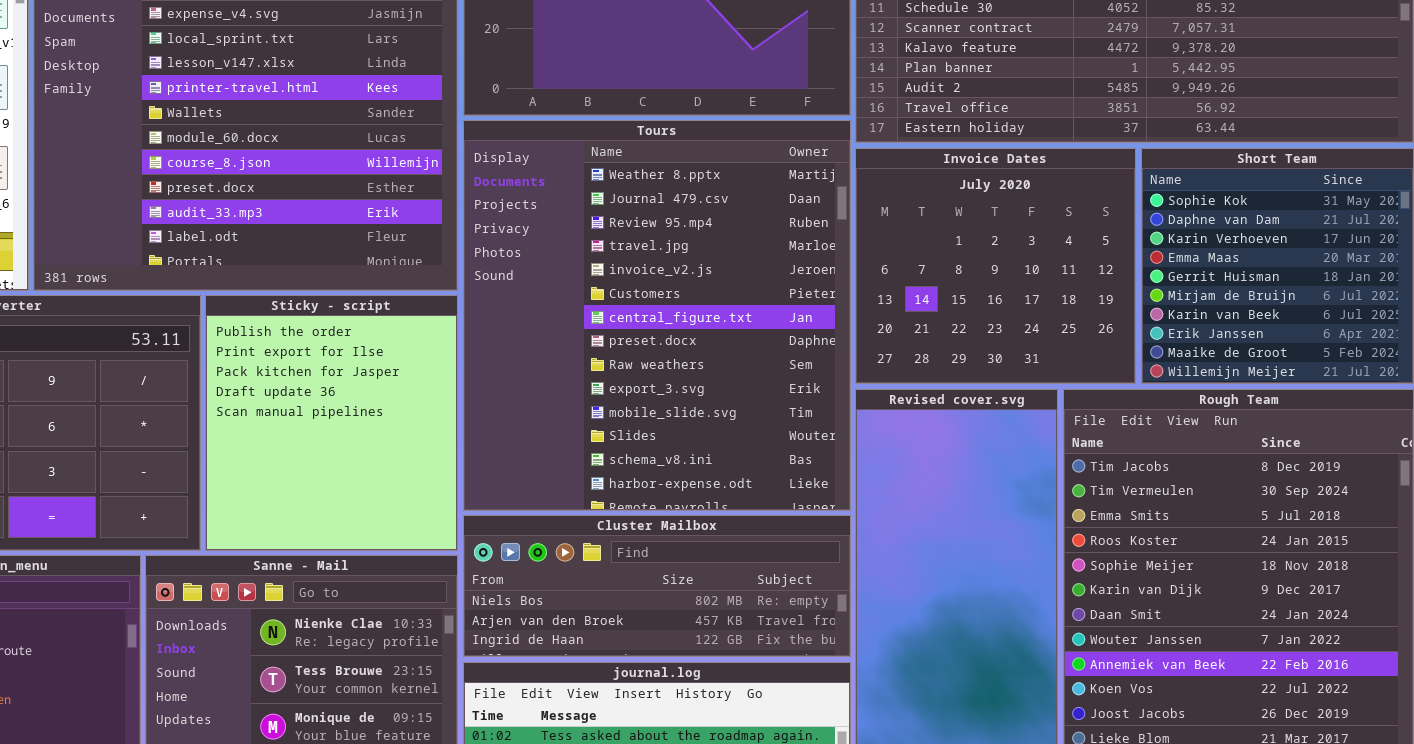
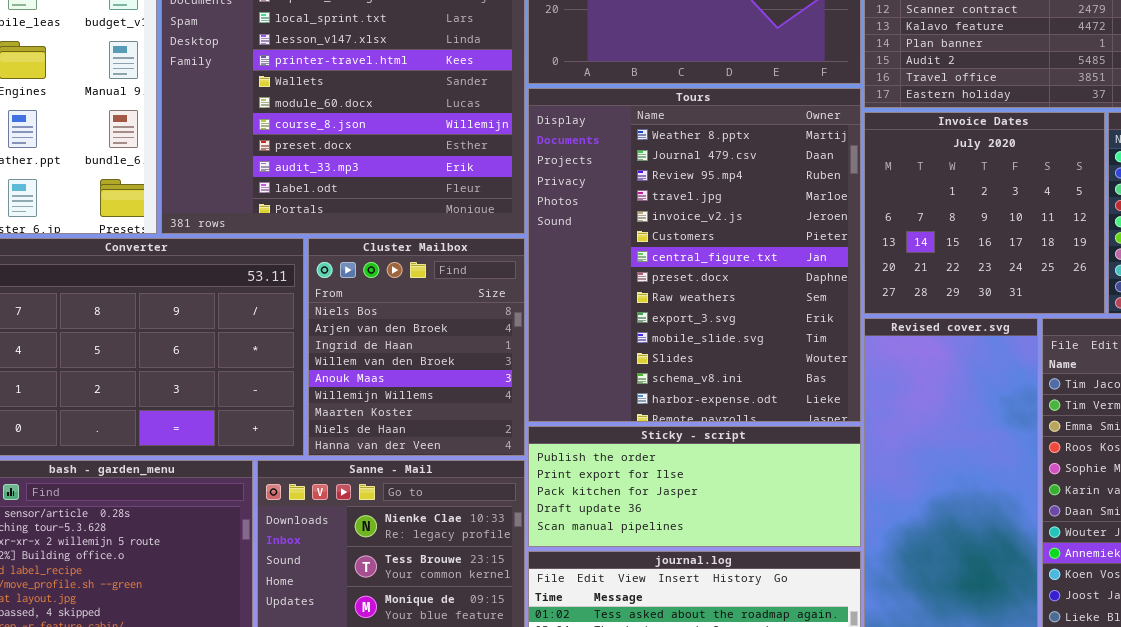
Sticky - script: [205,295,458,551] -> [528,426,861,547], moved, resized
Cluster Mailbox: [463,515,851,657] -> [308,238,525,456], moved, resized

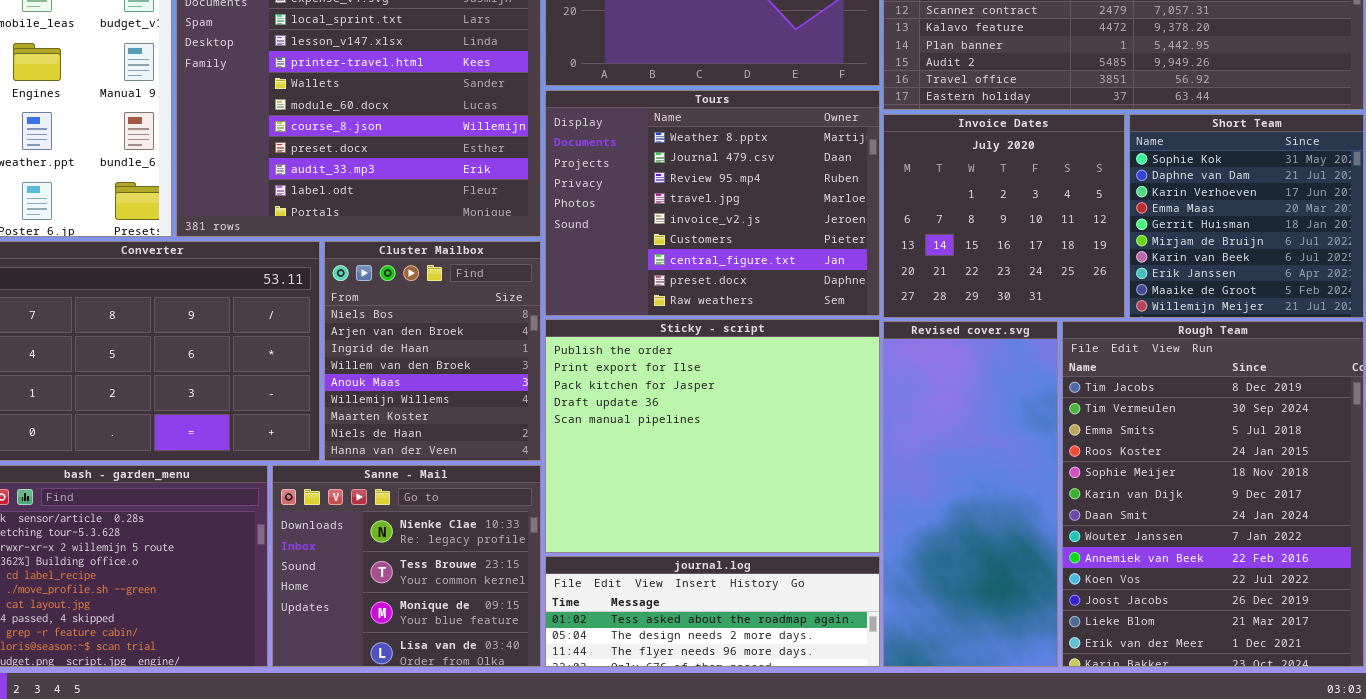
Tours: [528,88,861,422] -> [545,90,880,316], resized
Sticky - script: [528,426,861,547] -> [545,319,880,553], resized

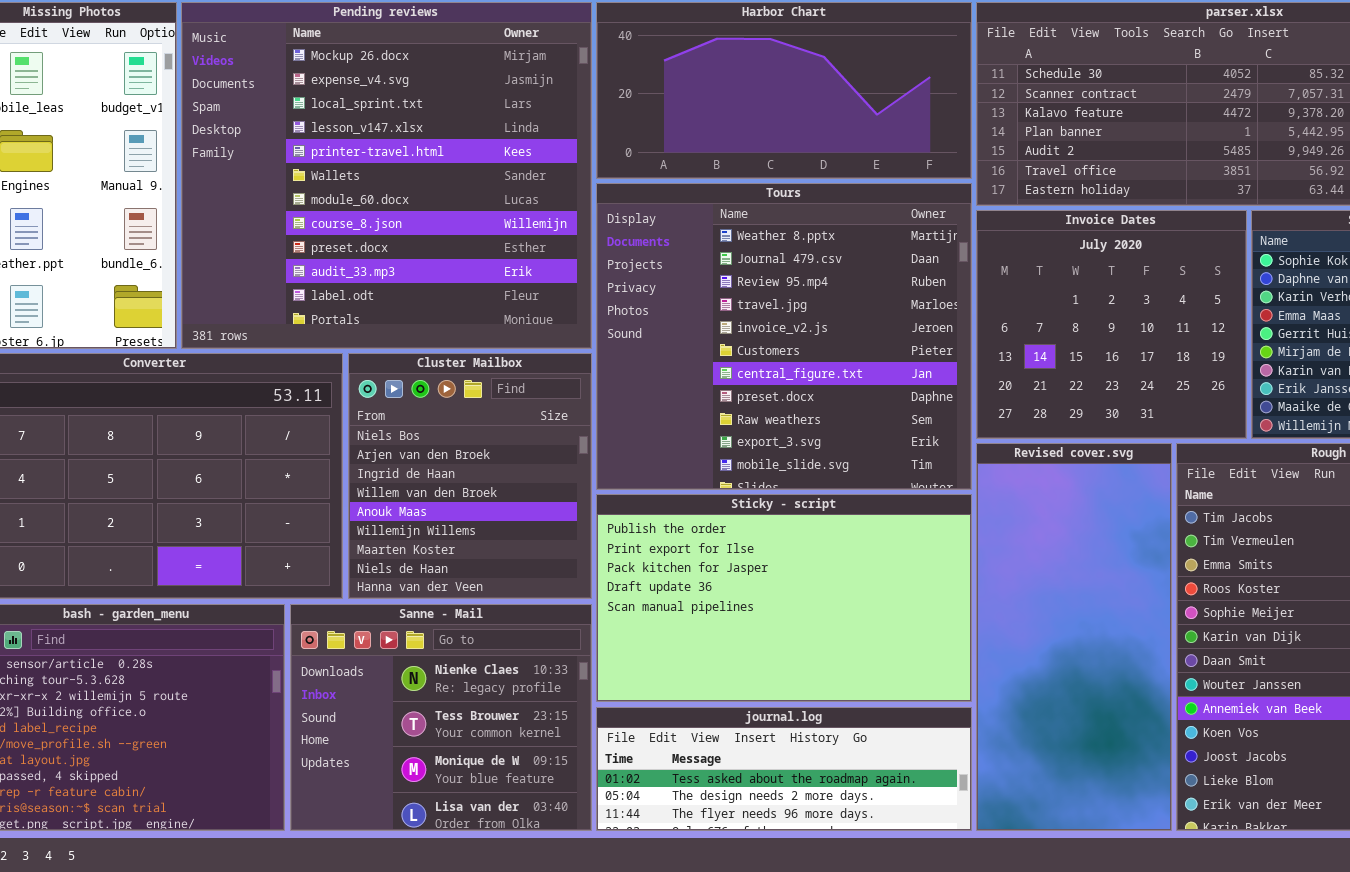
Tours: [545,90,880,316] -> [596,183,972,490], resized
Sticky - script: [545,319,880,553] -> [596,494,972,702], resized

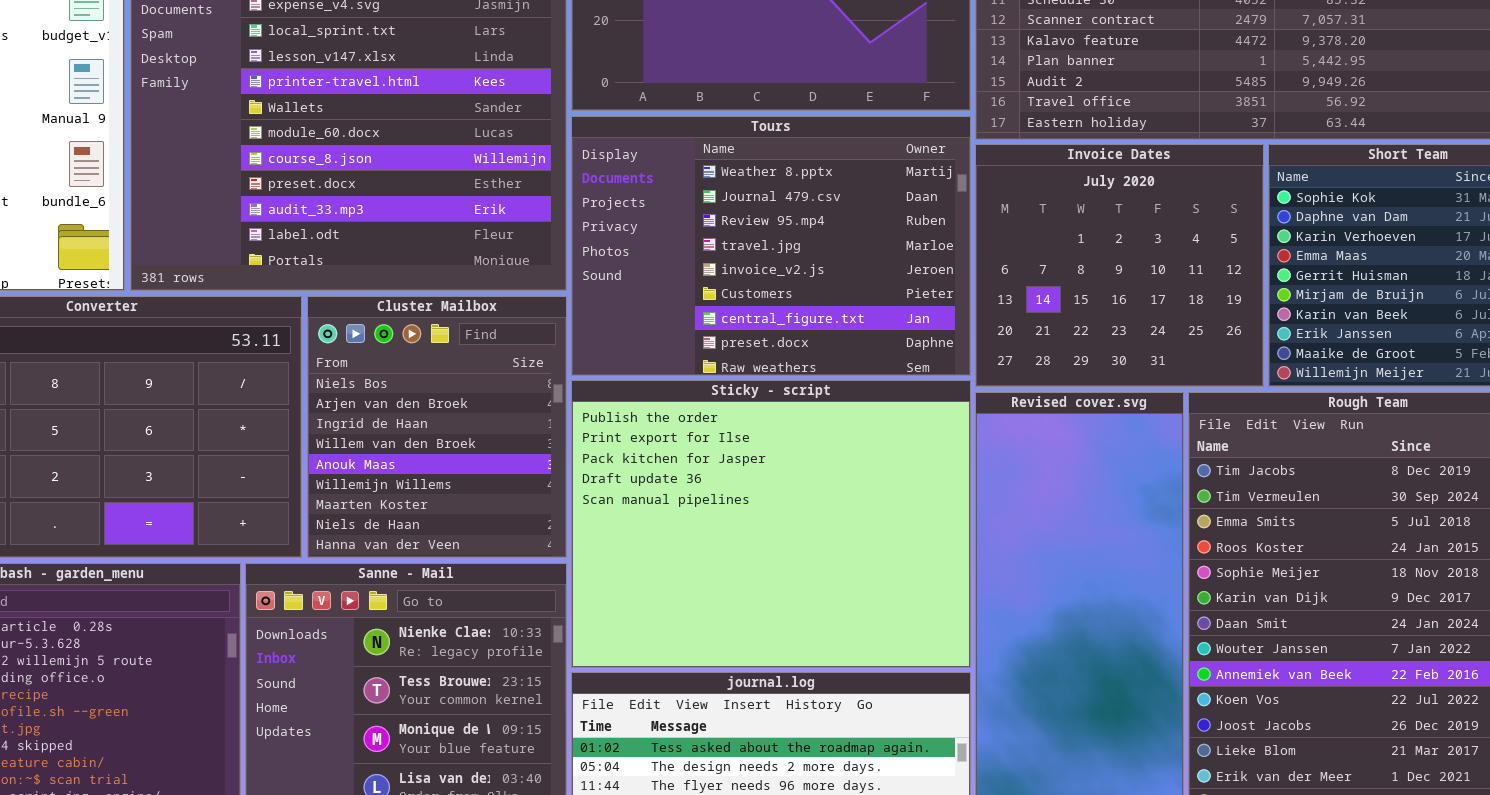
Tours: [596,183,972,490] -> [571,116,971,376], resized
Sticky - script: [596,494,972,702] -> [571,380,971,668], resized

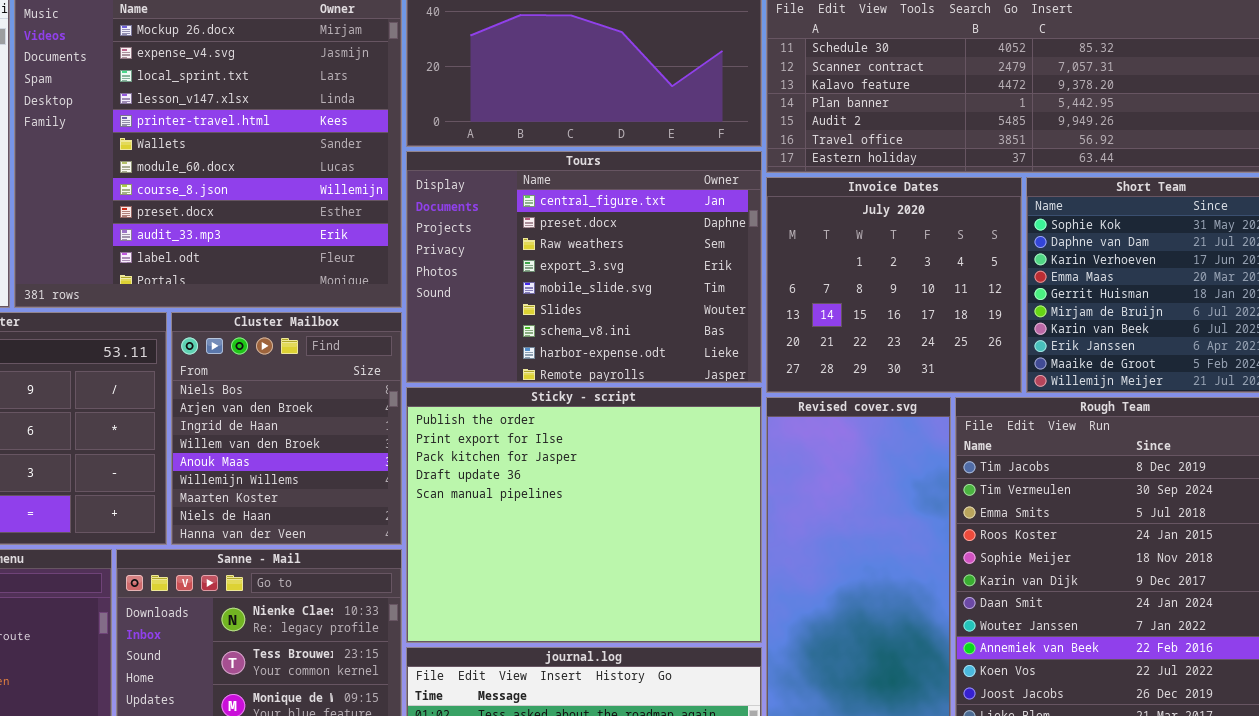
Tours: [571,116,971,376] -> [406,151,762,383], scrolled down 6 rows

